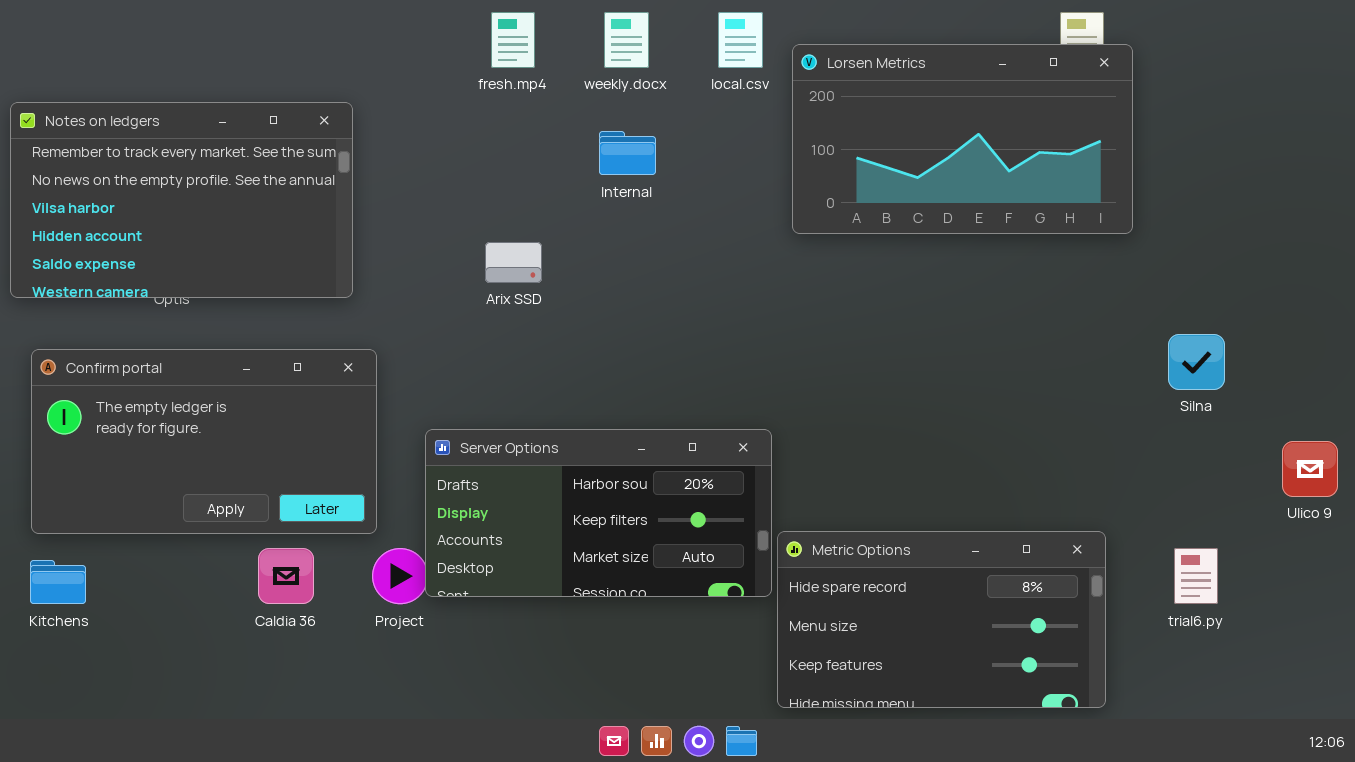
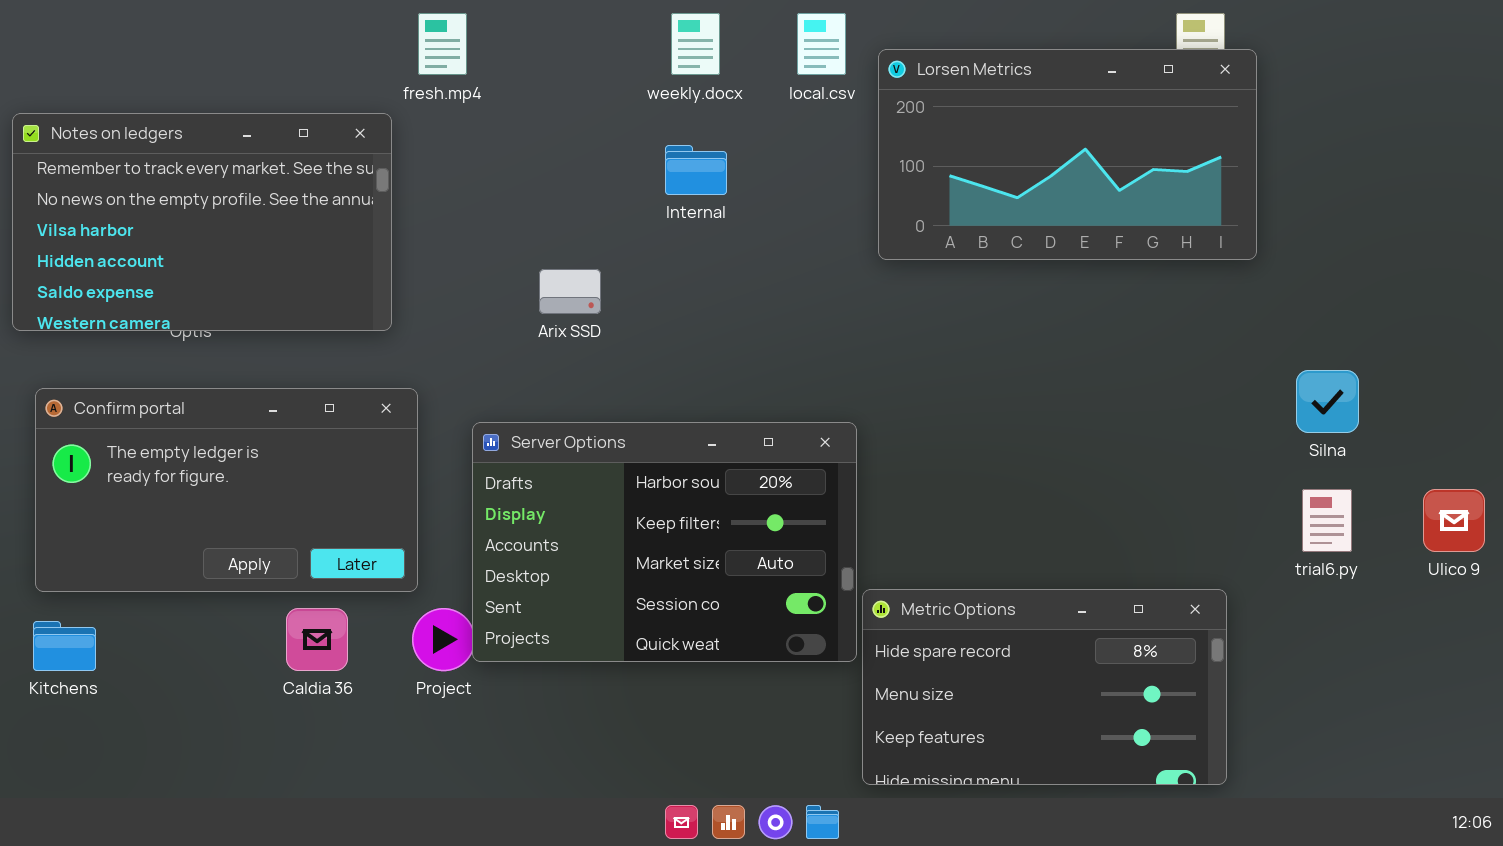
fresh.mp4: [491,12,535,68] -> [418,13,467,75], moved
Server Options: [425,429,772,597] -> [472,422,857,662], resized
trial6.py: [1174,548,1218,604] -> [1302,489,1352,552], moved

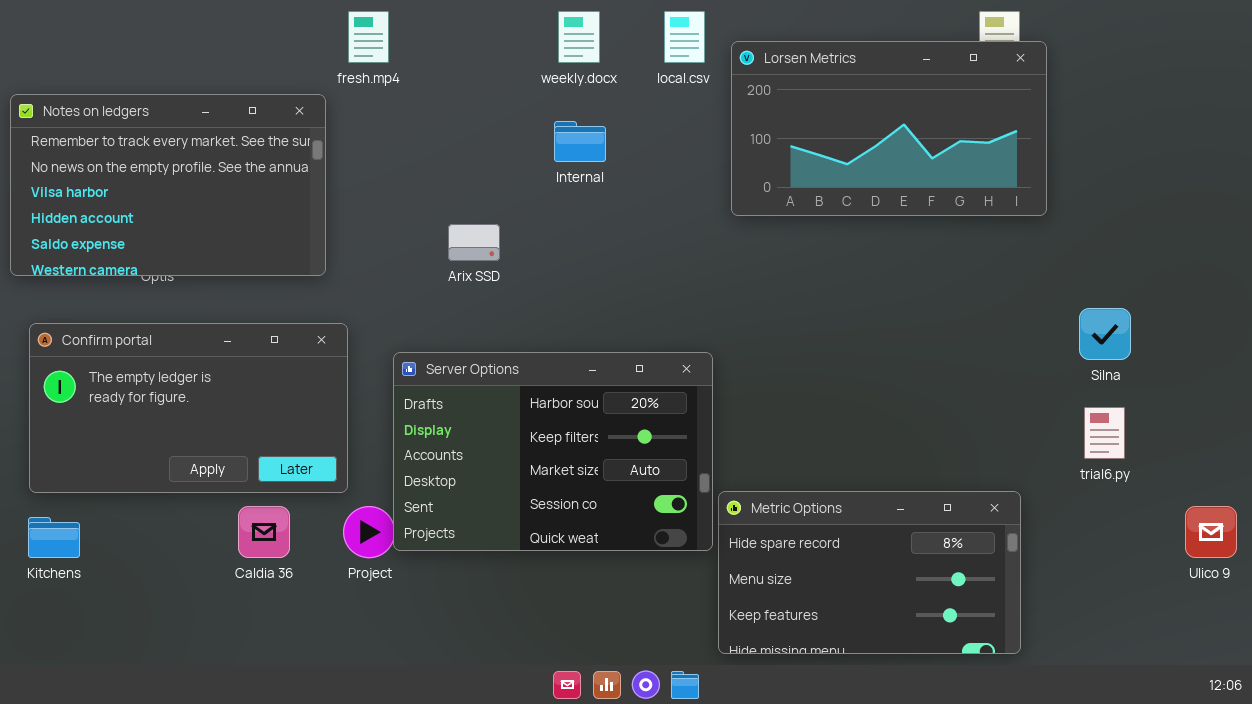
Ulico 9: [1423,489,1485,552] -> [1185,506,1237,558], moved

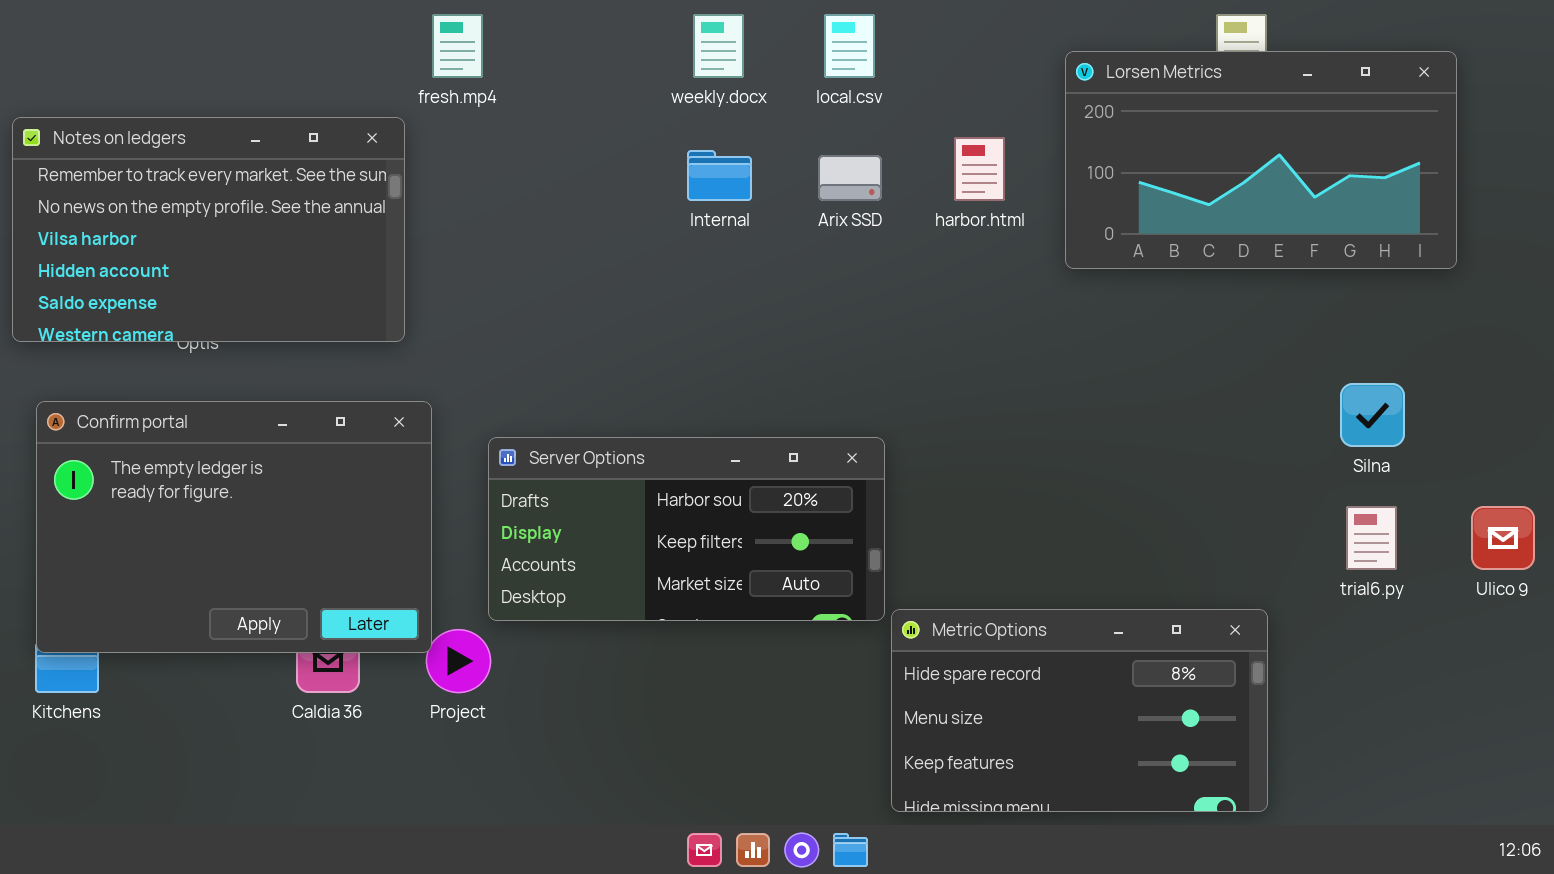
Lorsen Metrics: [731,41,1047,216] -> [1065,51,1457,269], moved
Arix SSD: [448,224,500,261] -> [818,155,882,201], moved
Confirm portal: [29,323,348,493] -> [36,401,432,653], resized
Server Options: [393,352,713,551] -> [488,437,885,621], resized
Ulico 9: [1185,506,1237,558] -> [1471,506,1535,570], moved

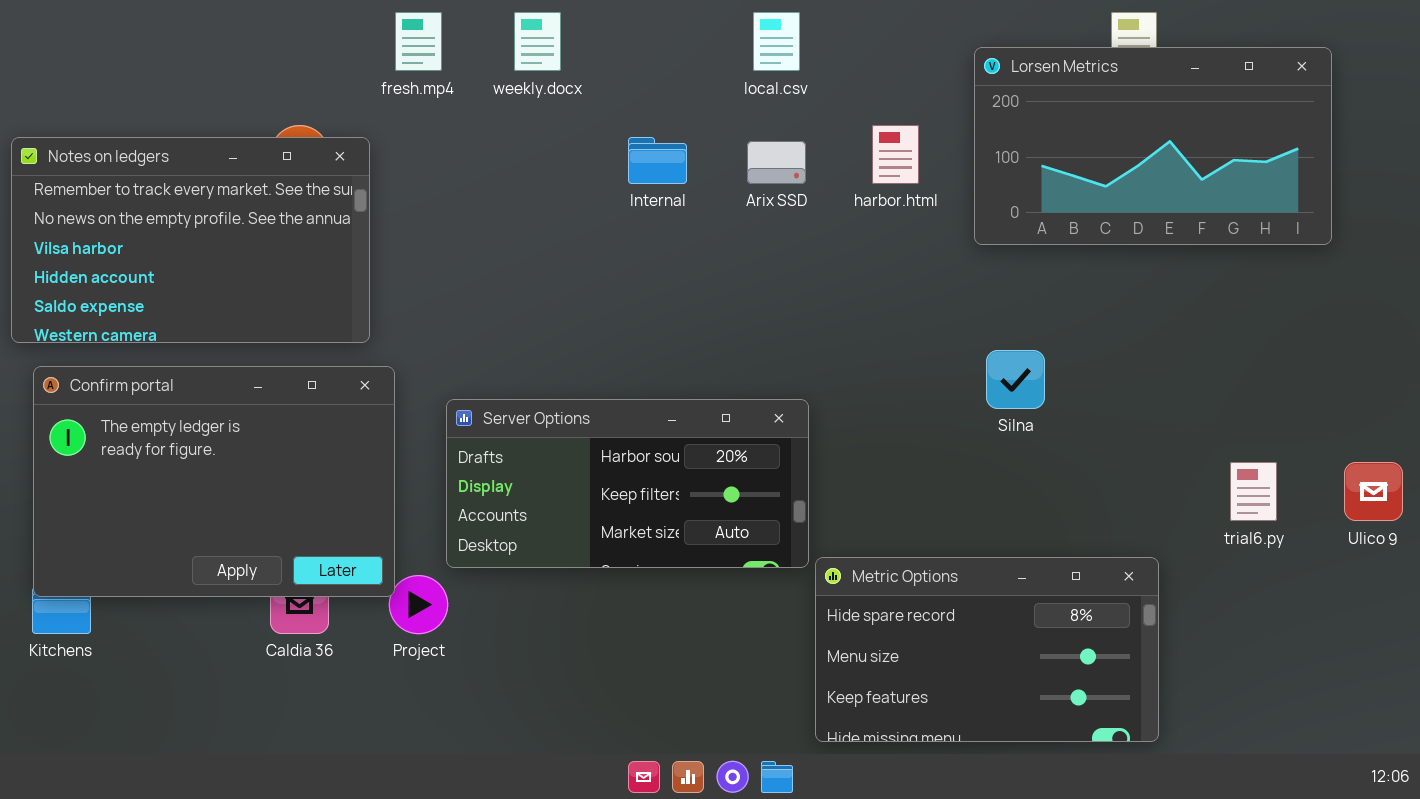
weekly.docx: [693,14,744,78] -> [514,12,561,71], moved
Notes on ledgers: [12,117,405,342] -> [11,137,370,343], moved
Silna: [1340,383,1405,447] -> [986,350,1045,409], moved

